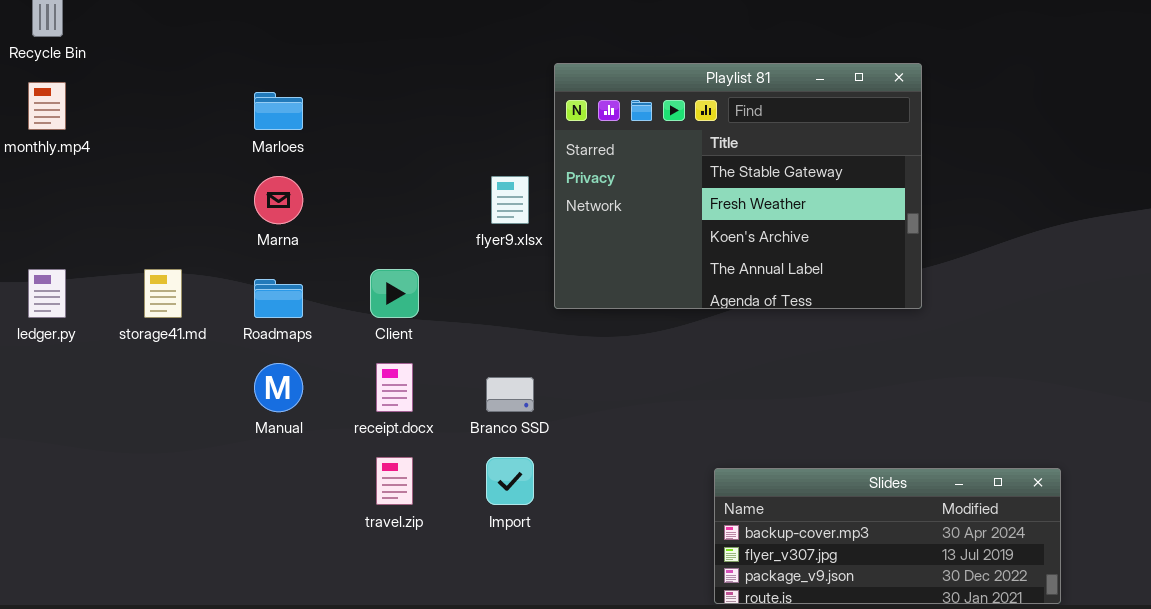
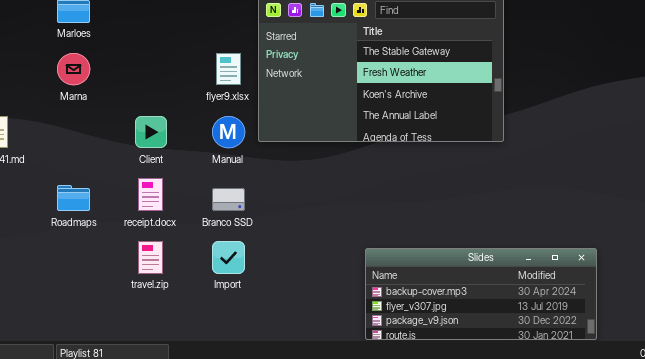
Roadmaps: [254,279,303,318] -> [57,185,90,211], moved
Manual: [254,363,303,412] -> [212,116,245,148], moved

